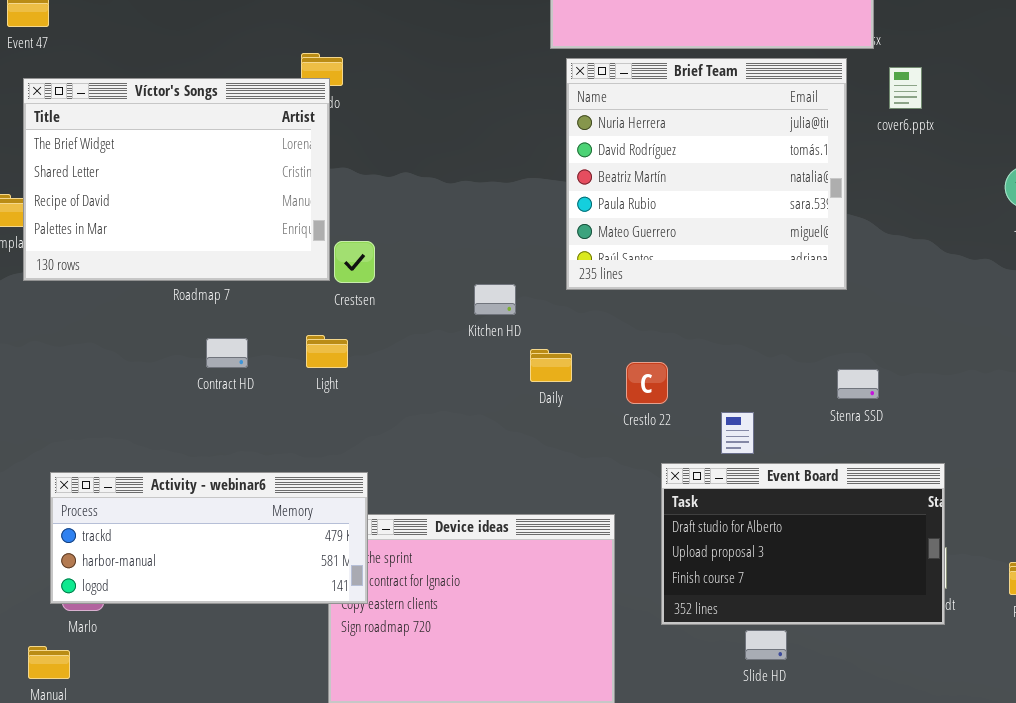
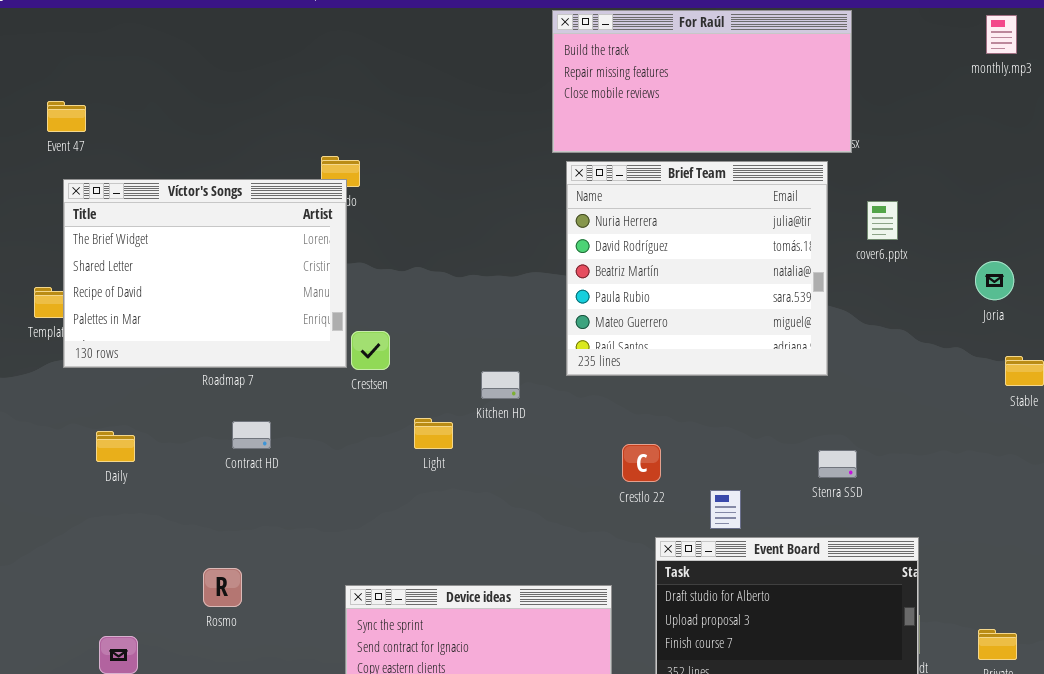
cover6.pptx: [889,67,922,109] -> [867,201,898,240], moved
Light: [306,335,348,368] -> [414,418,453,449], moved
Daily: [530,349,572,382] -> [96,431,135,462], moved
Activity - webinar6: [50,472,368,604] -> none, closed

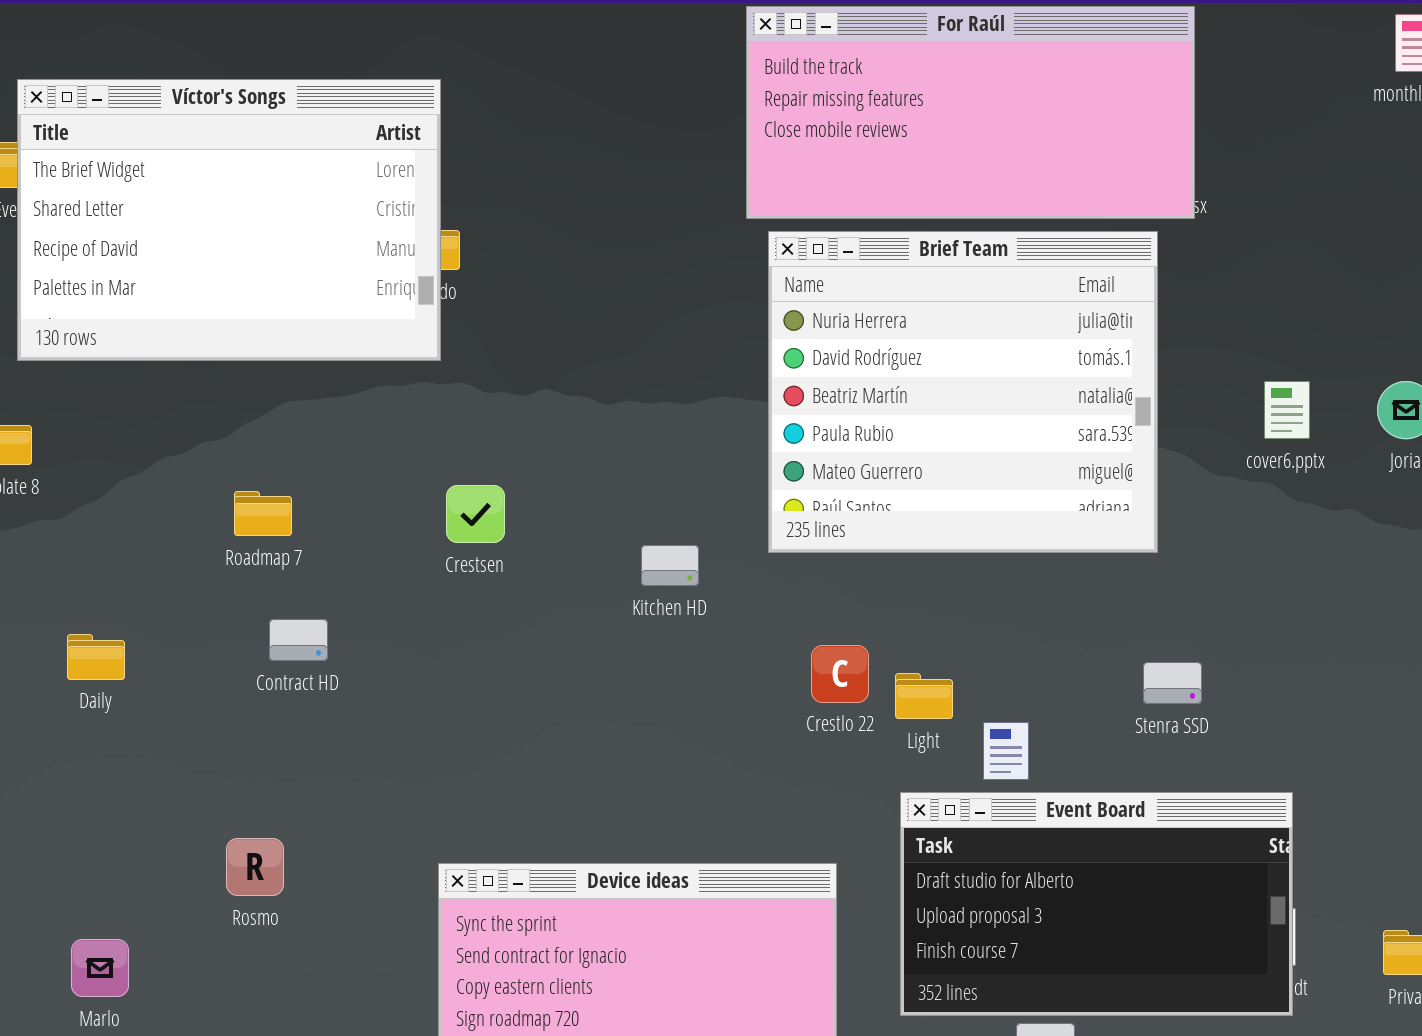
Víctor's Songs: [63,179,347,368] -> [17,79,441,361], moved
cover6.pptx: [867,201,898,240] -> [1264,381,1310,439], moved
Light: [414,418,453,449] -> [895,673,953,719], moved
Crestlo 22: [622,444,661,482] -> [811,645,869,703], moved

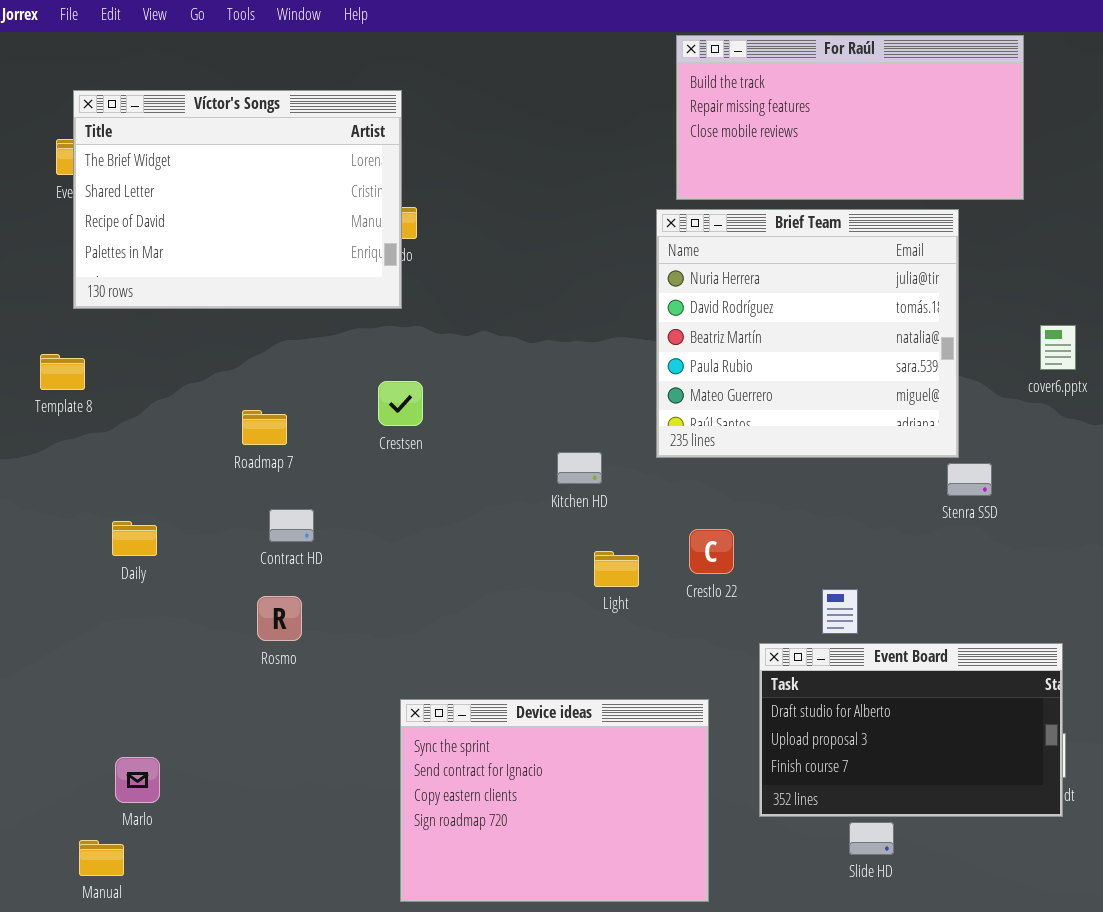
For Raúl: [746,6,1195,219] -> [676,35,1024,200], moved
Crestsen: [446,485,505,543] -> [378,381,423,426], moved
Stenra SSD: [1143,662,1202,704] -> [947,463,992,496], moved
Light: [895,673,953,719] -> [594,551,639,587], moved
Rosmo: [226,838,284,896] -> [257,596,302,641], moved

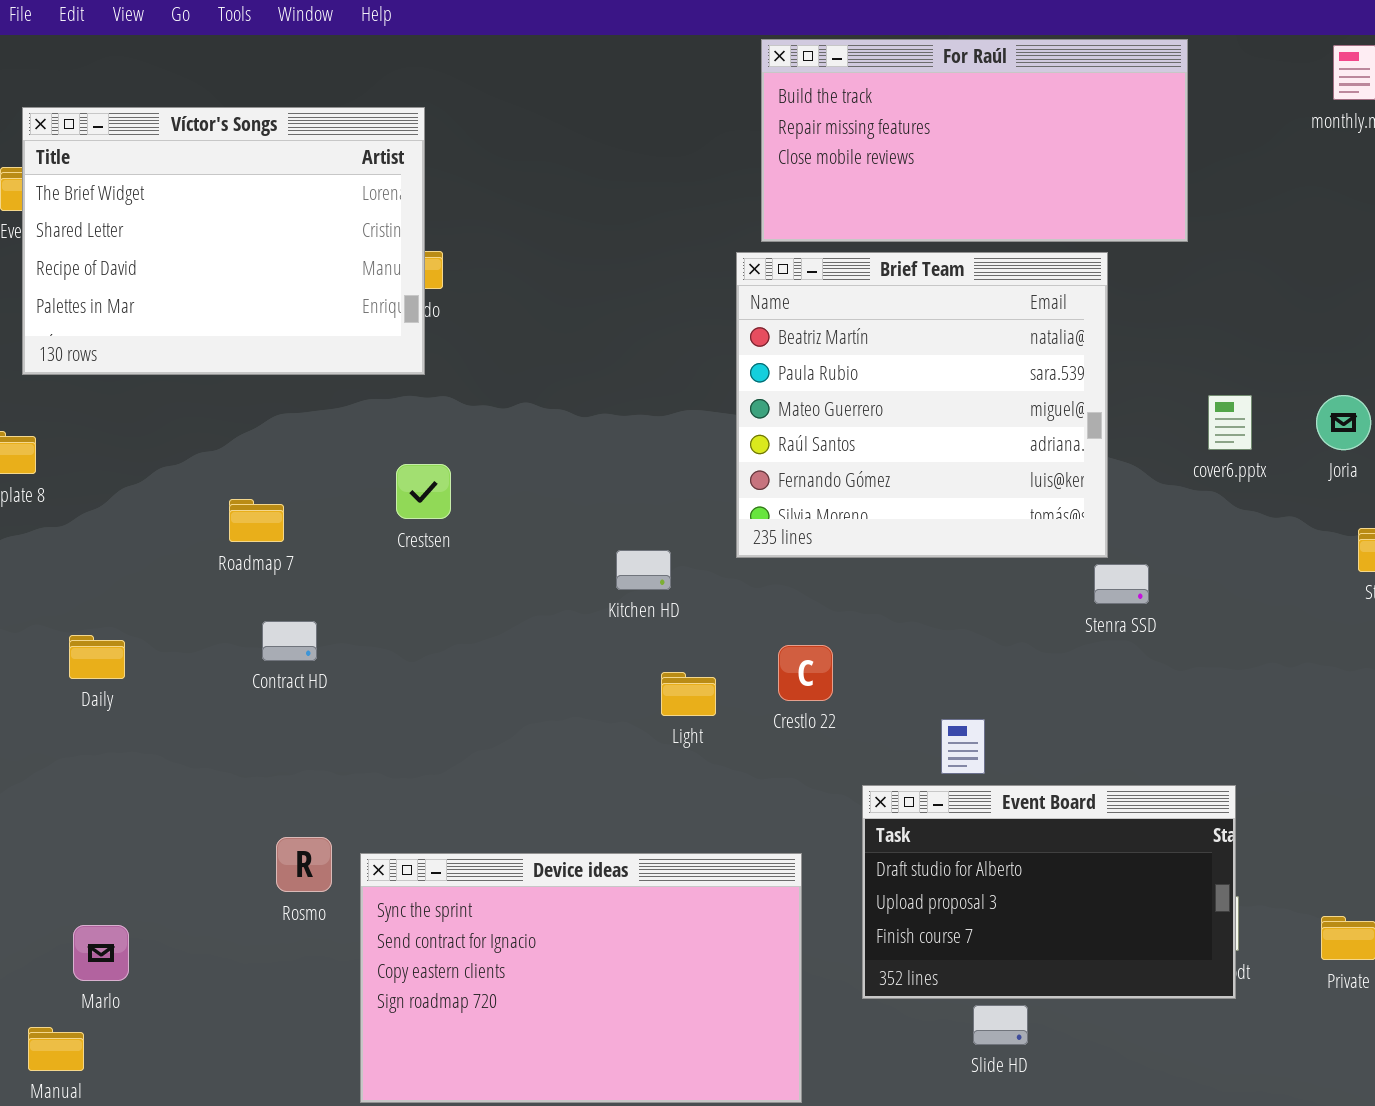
Brief Team: [656,209,959,458] -> [736,252,1108,558], scrolled down 2 rows
Rosmo: [257,596,302,641] -> [276,837,332,892], moved
Device ideas: [400,699,709,902] -> [360,853,802,1103], resized

